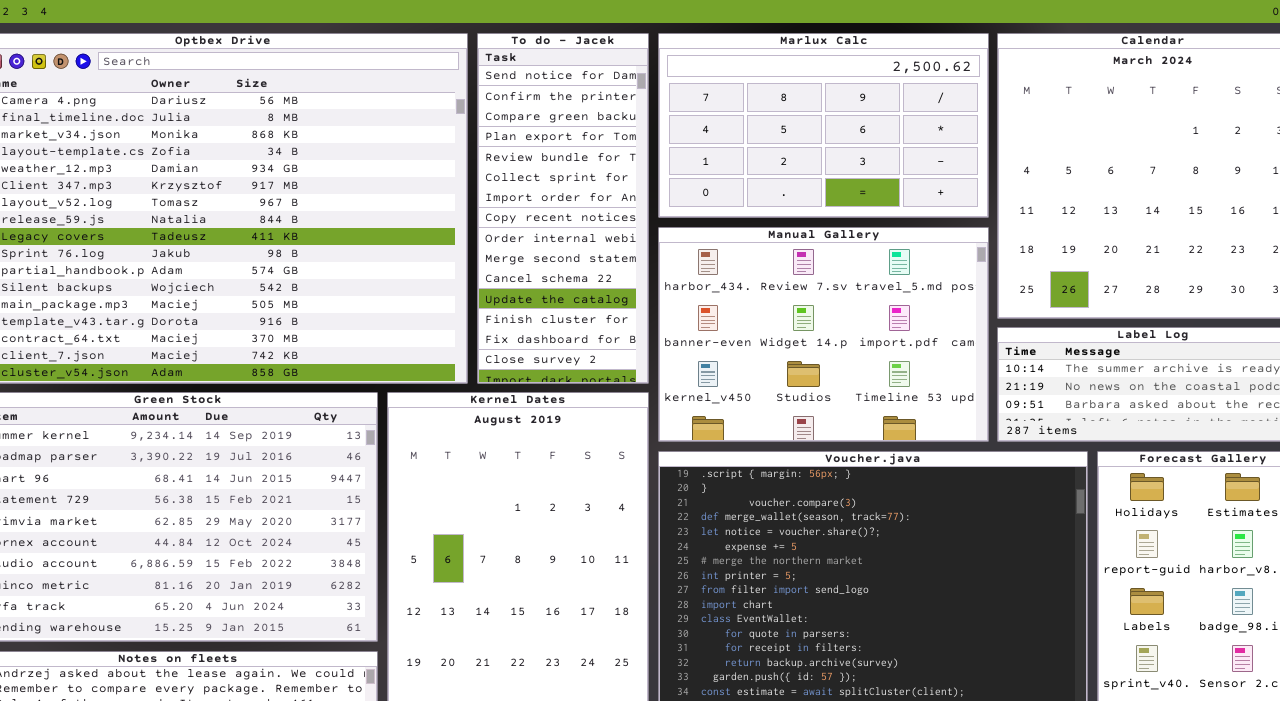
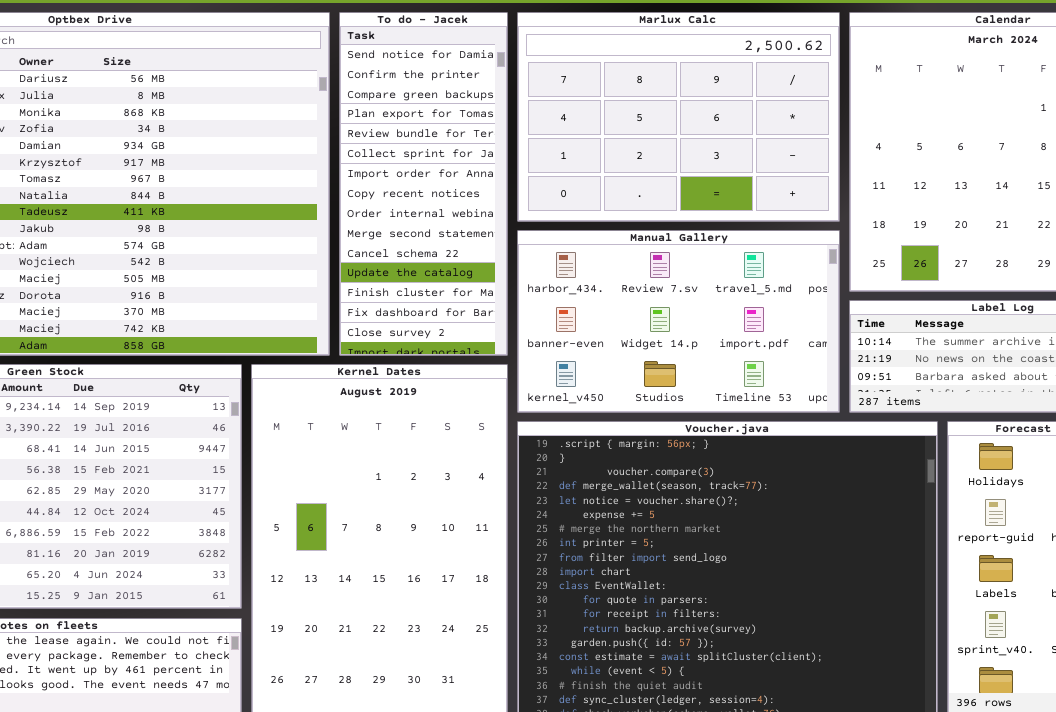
Marlux Calc: [658,33,989,218] -> [517,12,840,222], resized
Manual Gallery: [658,227,989,442] -> [517,230,840,413], resized

